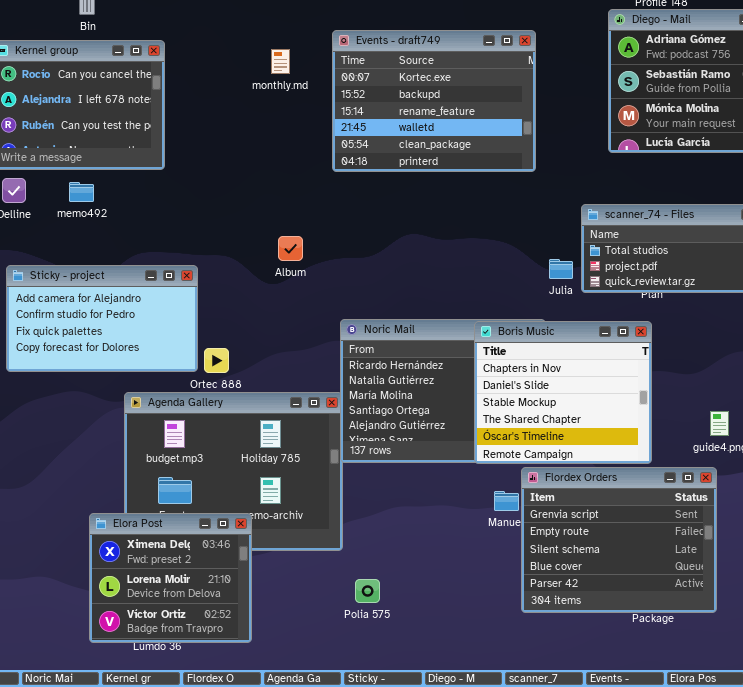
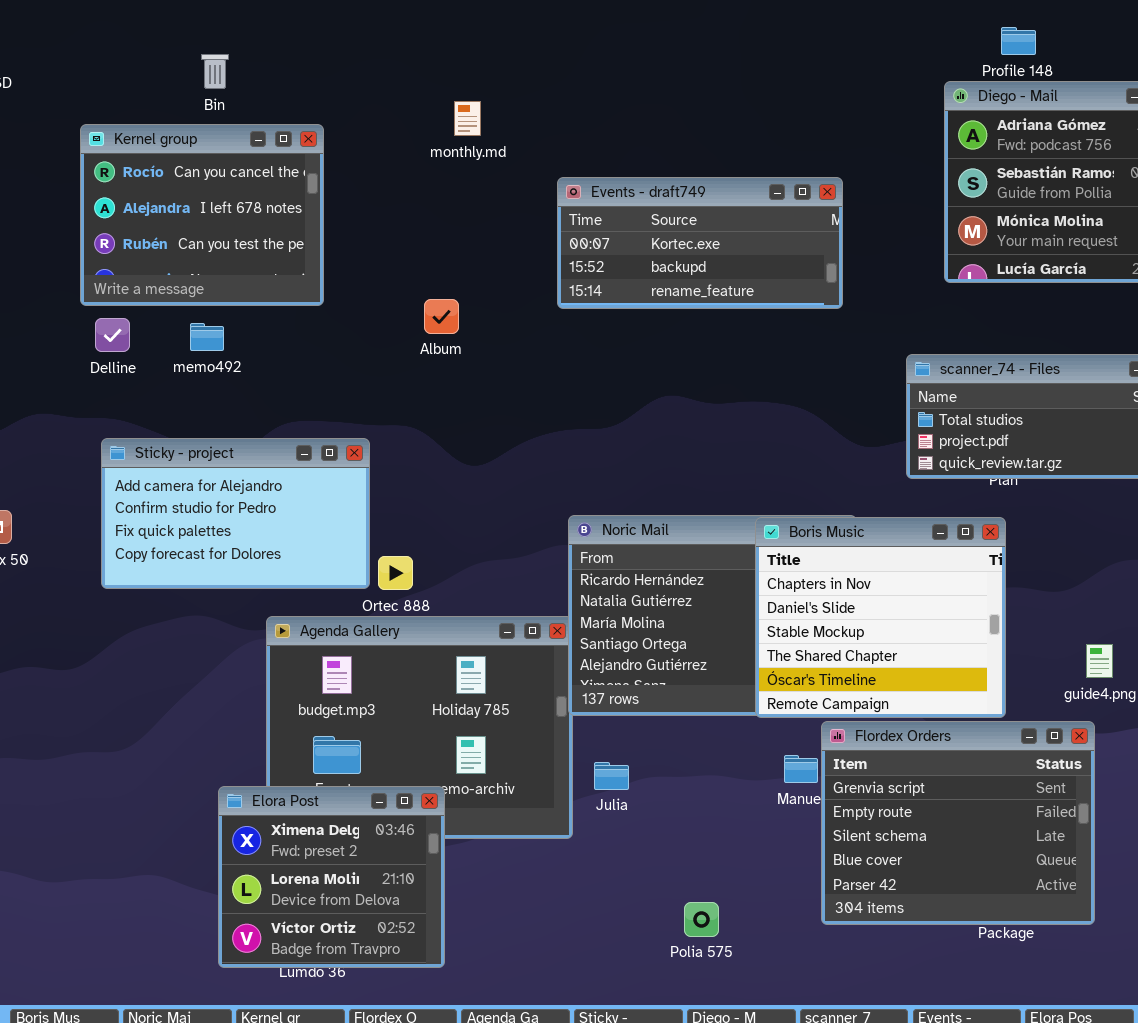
Events - draft749: [332,30,536,172] -> [557,177,843,309], resized
monthly.md: [271,49,290,74] -> [454,101,481,136], moved
Album: [278,236,303,261] -> [424,299,459,334], moved
Julia: [549,259,573,279] -> [594,762,629,790], moved
Polia 575: [355,579,380,603] -> [684,902,719,937], moved

